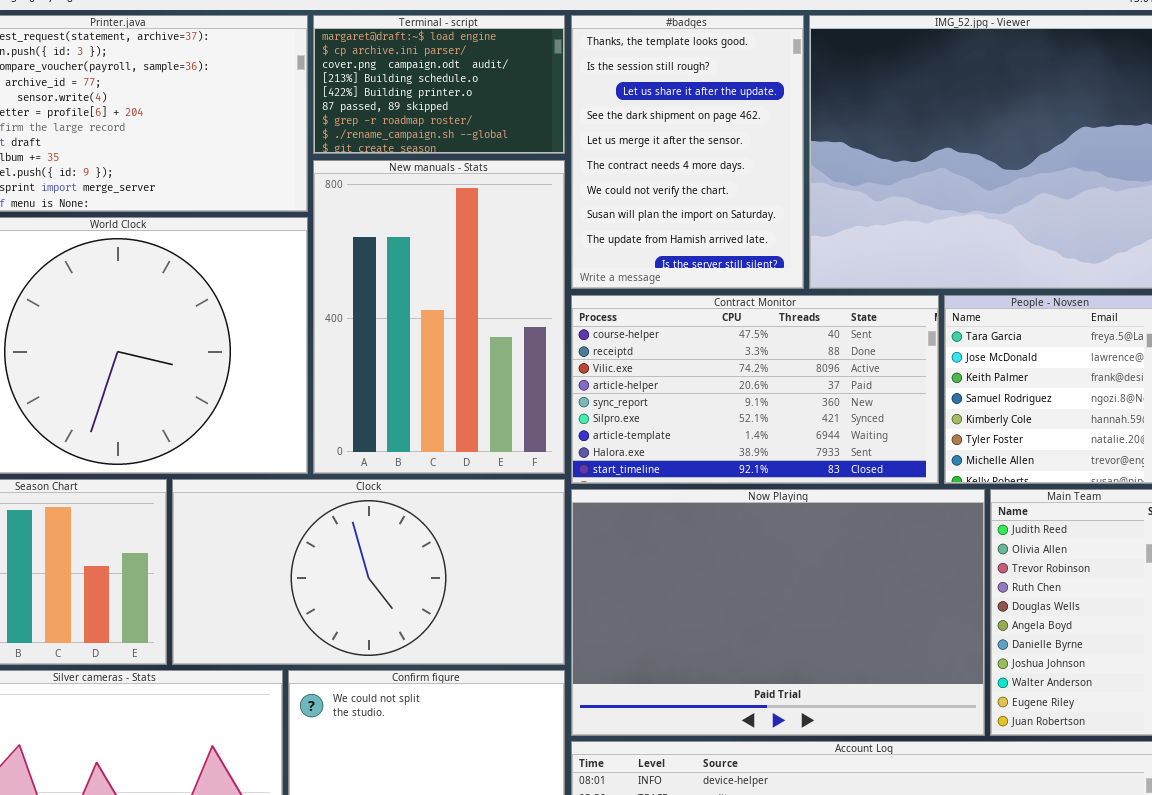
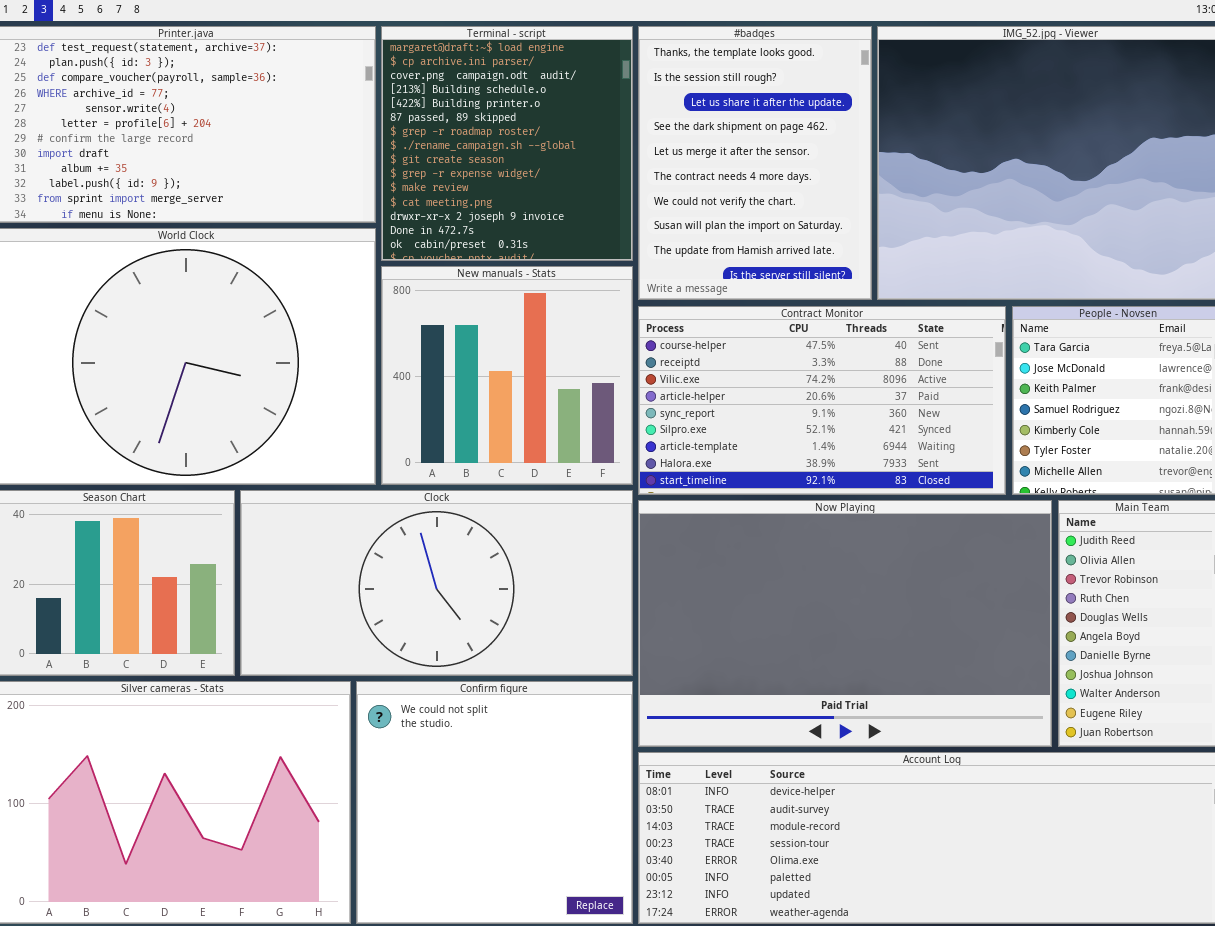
Terminal - script: [313,15,565,154] -> [381,26,633,261], resized
New manuals - Stats: [313,160,565,474] -> [381,266,633,485], resized

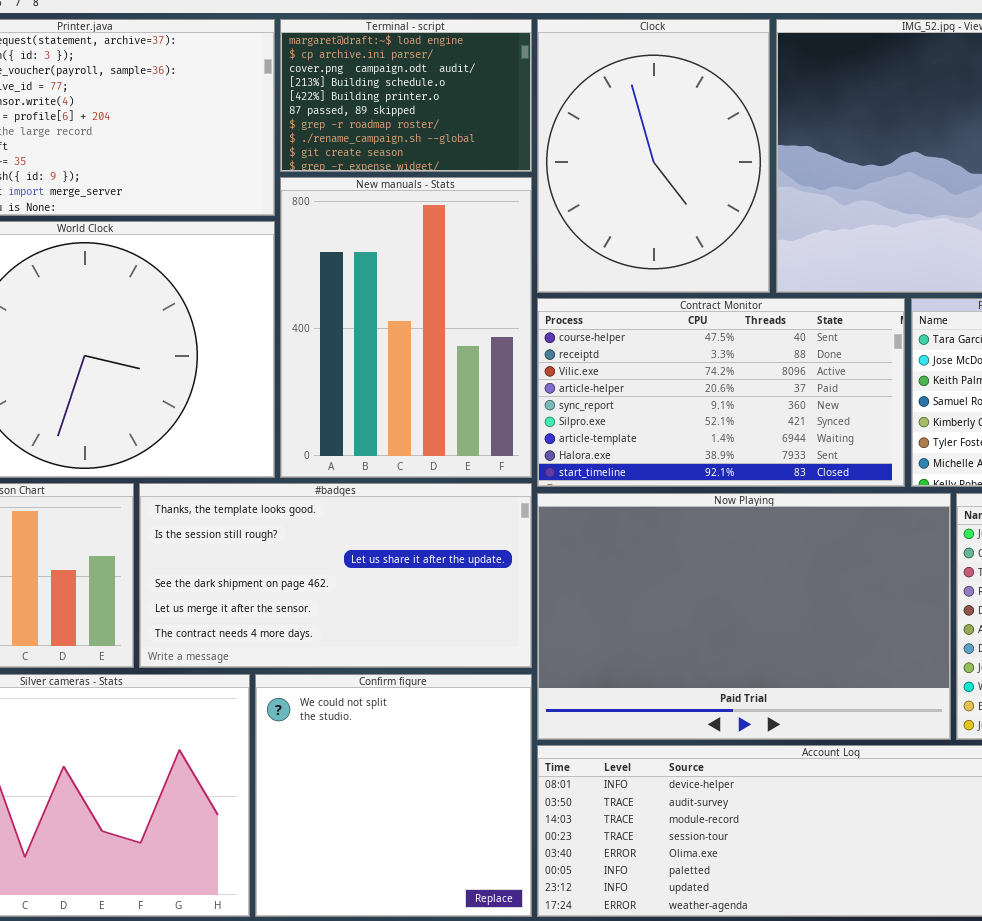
Terminal - script: [381,26,633,261] -> [280,19,532,172], resized
#badges: [638,26,872,300] -> [139,483,532,668], moved, resized
New manuals - Stats: [381,266,633,485] -> [280,177,532,478], resized
Clock: [240,490,633,676] -> [537,19,770,293], moved, resized

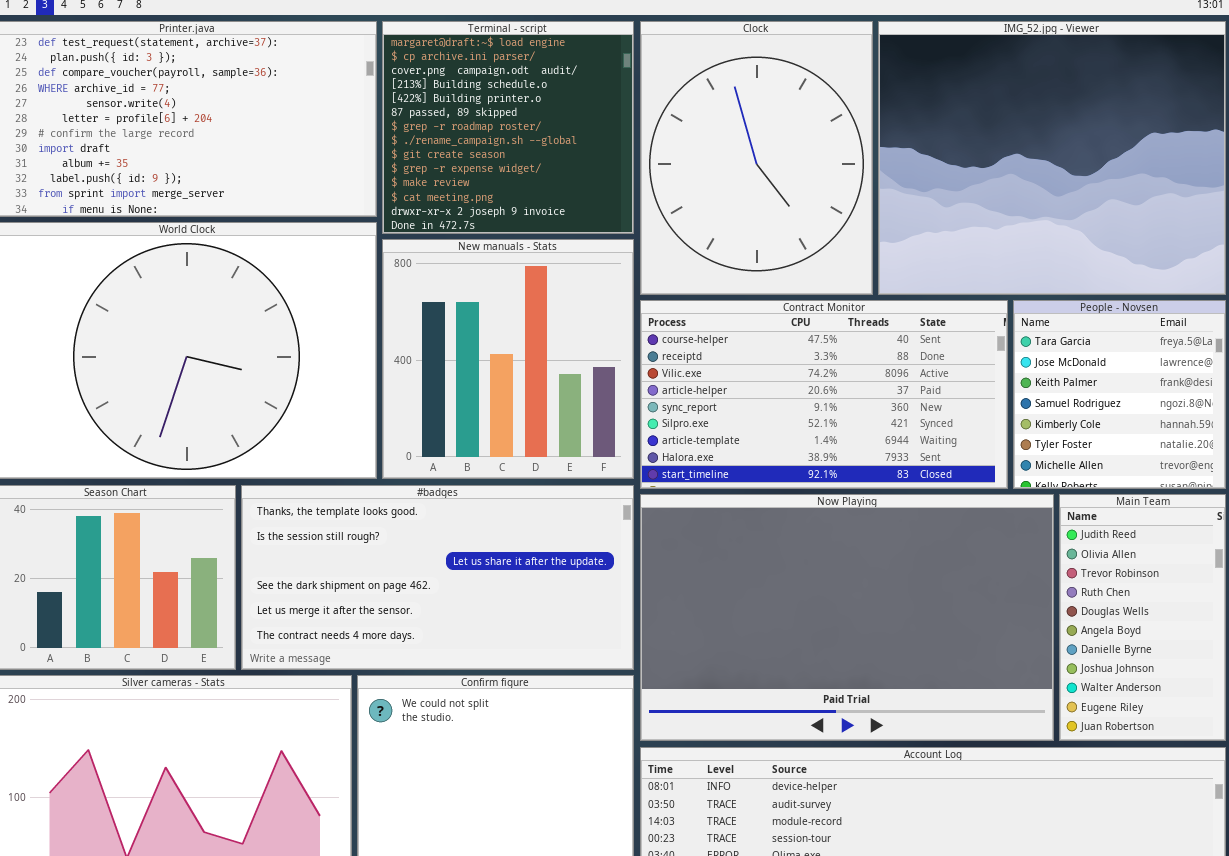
Terminal - script: [280,19,532,172] -> [382,21,634,234], resized
New manuals - Stats: [280,177,532,478] -> [382,239,634,479], resized

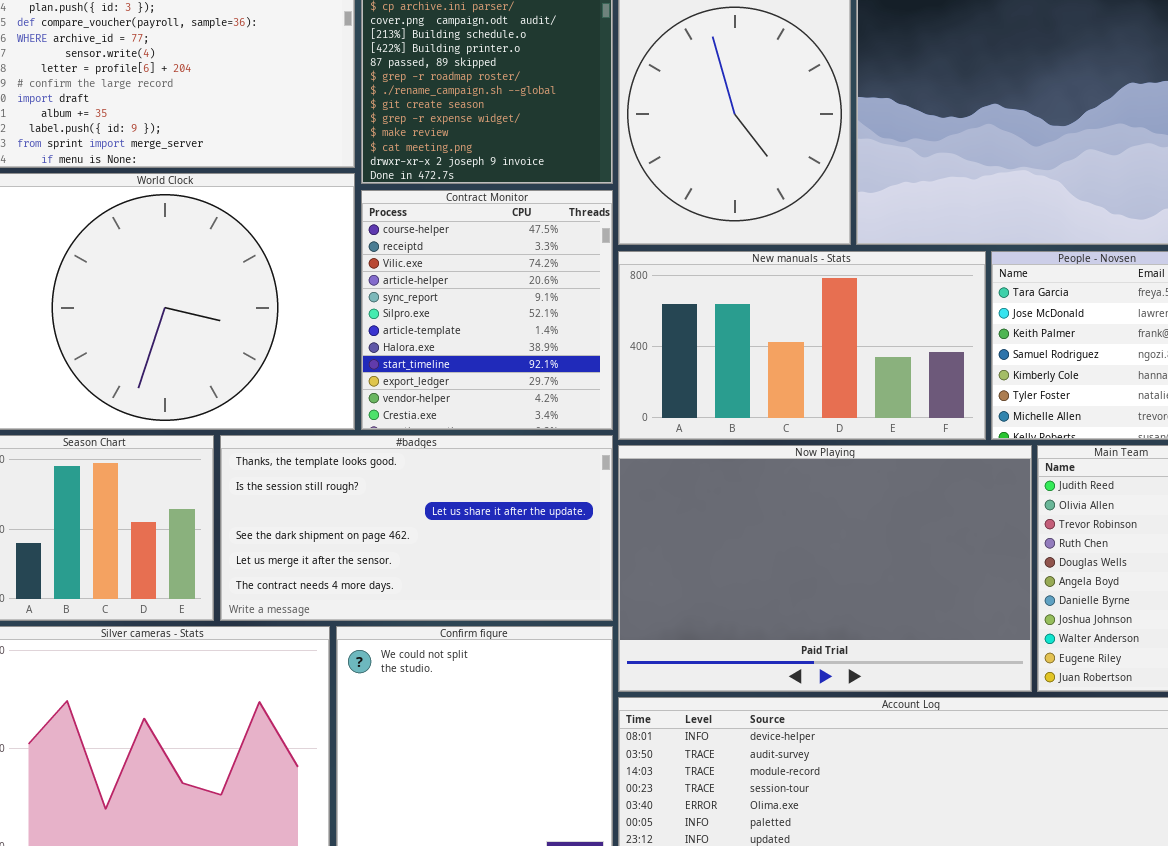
New manuals - Stats: [382,239,634,479] -> [618,251,986,440], moved, resized
Contract Monitor: [640,300,1008,489] -> [361,190,613,430], moved, resized

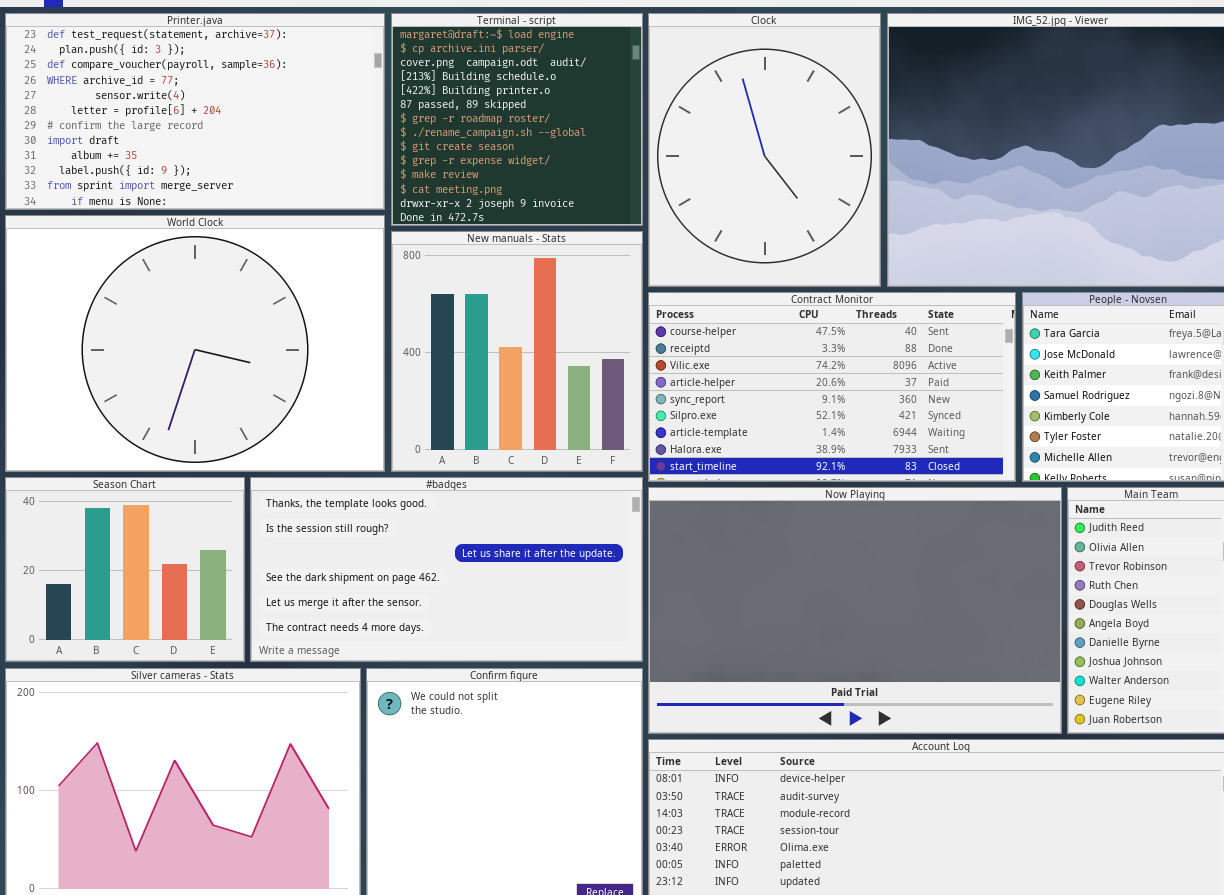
Contract Monitor: [361,190,613,430] -> [648,292,1016,482], moved, resized
New manuals - Stats: [618,251,986,440] -> [391,231,643,472], moved, resized

